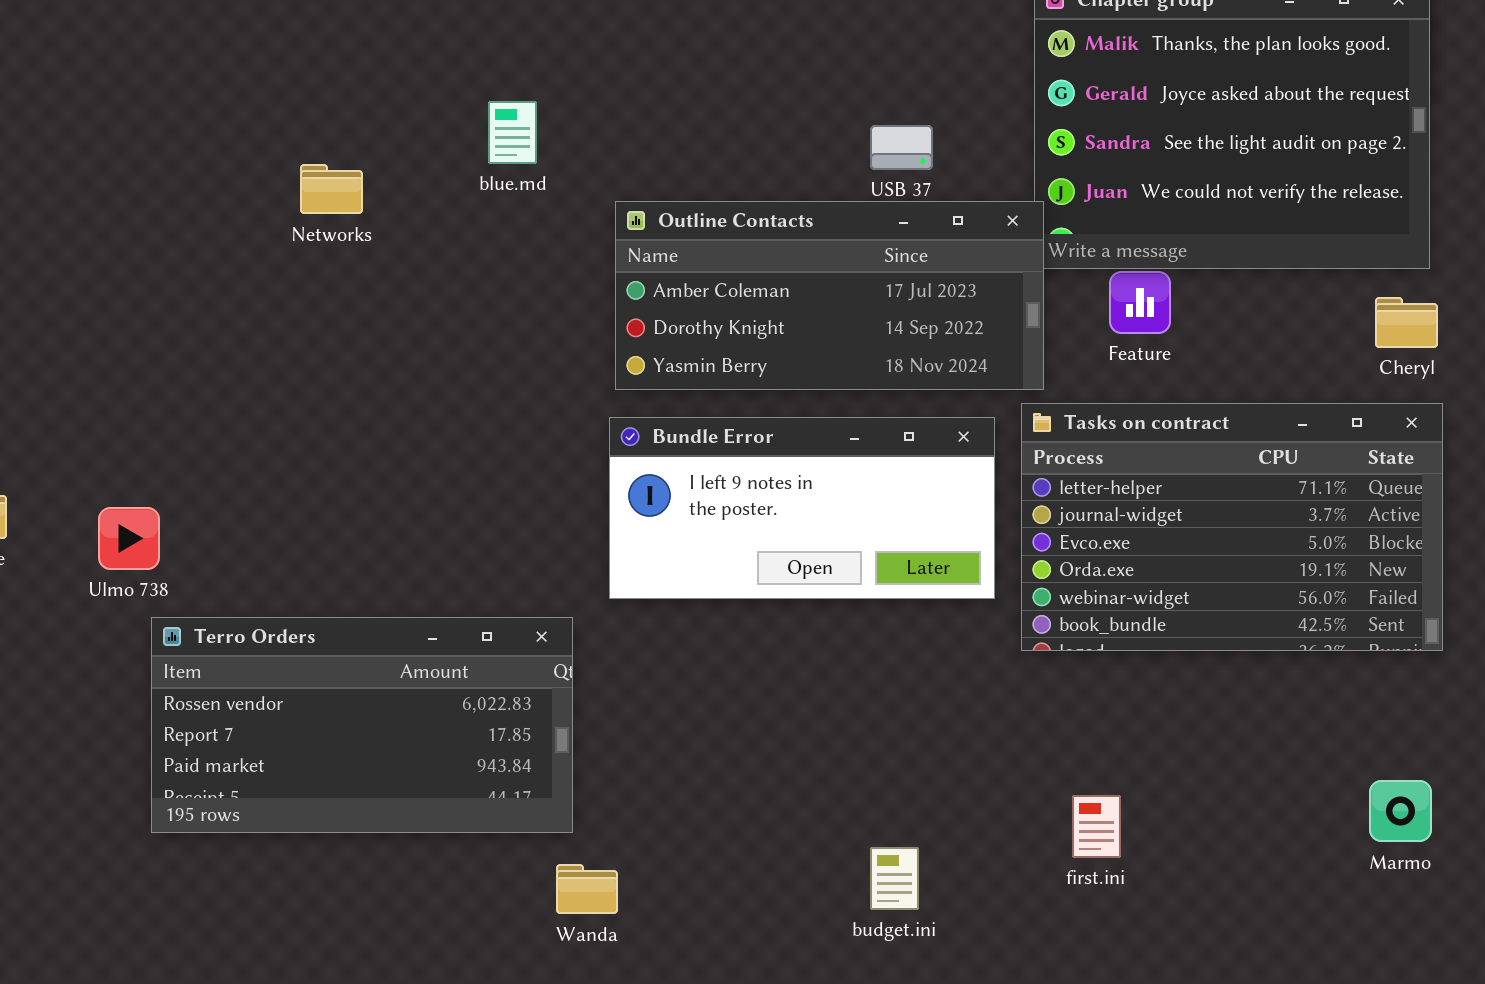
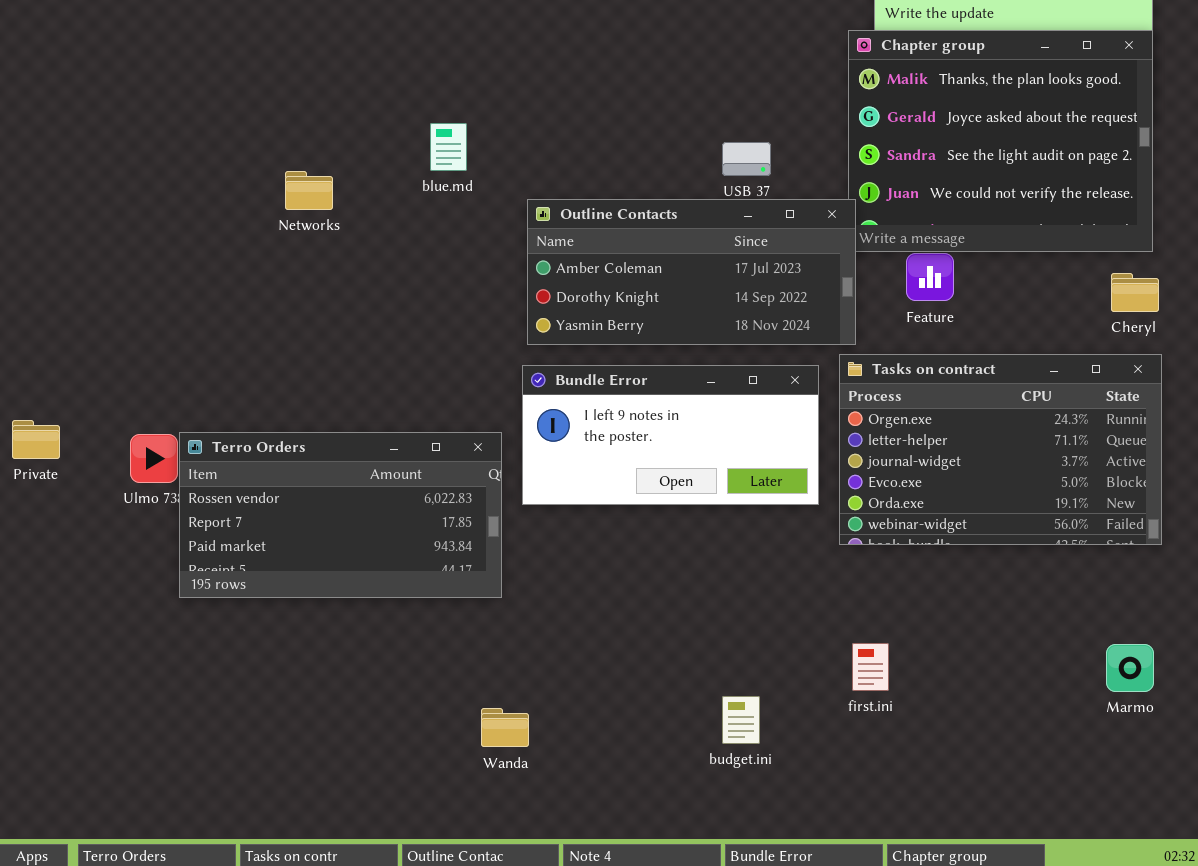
Tasks on contract: [1021,403,1443,651] -> [839,354,1162,545], scrolled up 1 row
Terro Orders: [151,617,573,833] -> [179,432,502,598], moved
first.ini: [1072,795,1121,858] -> [852,643,889,691], moved

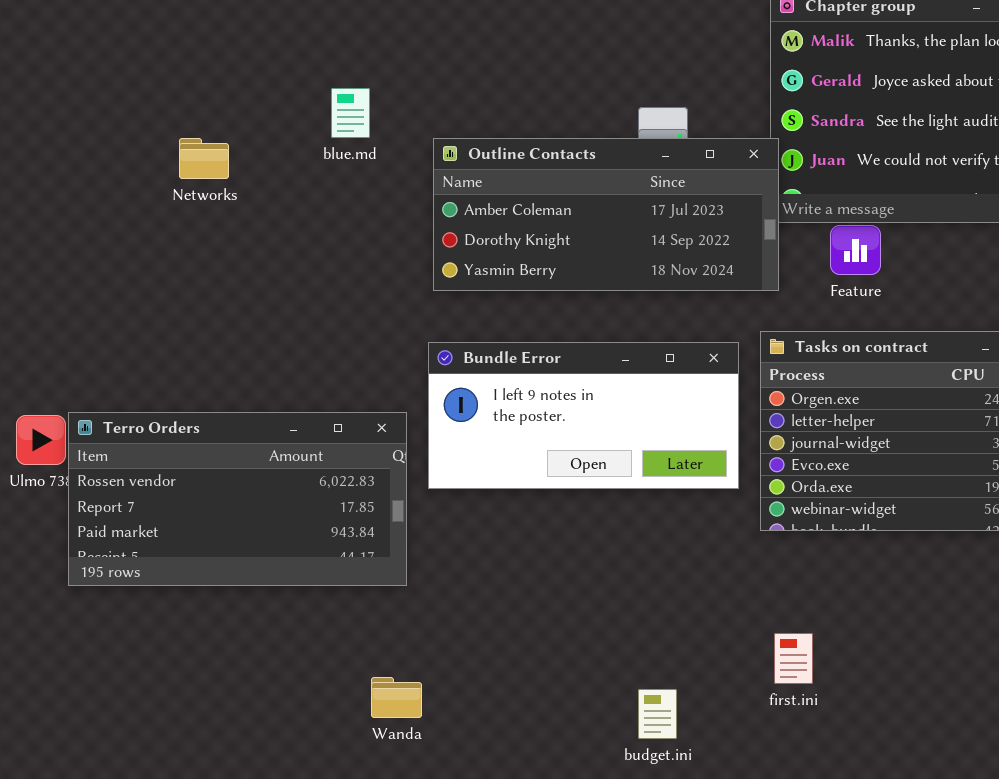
Outline Contacts: [527,199,856,345] -> [433,138,779,291], moved
Wanda: [481,708,529,747] -> [371,677,422,718], moved

